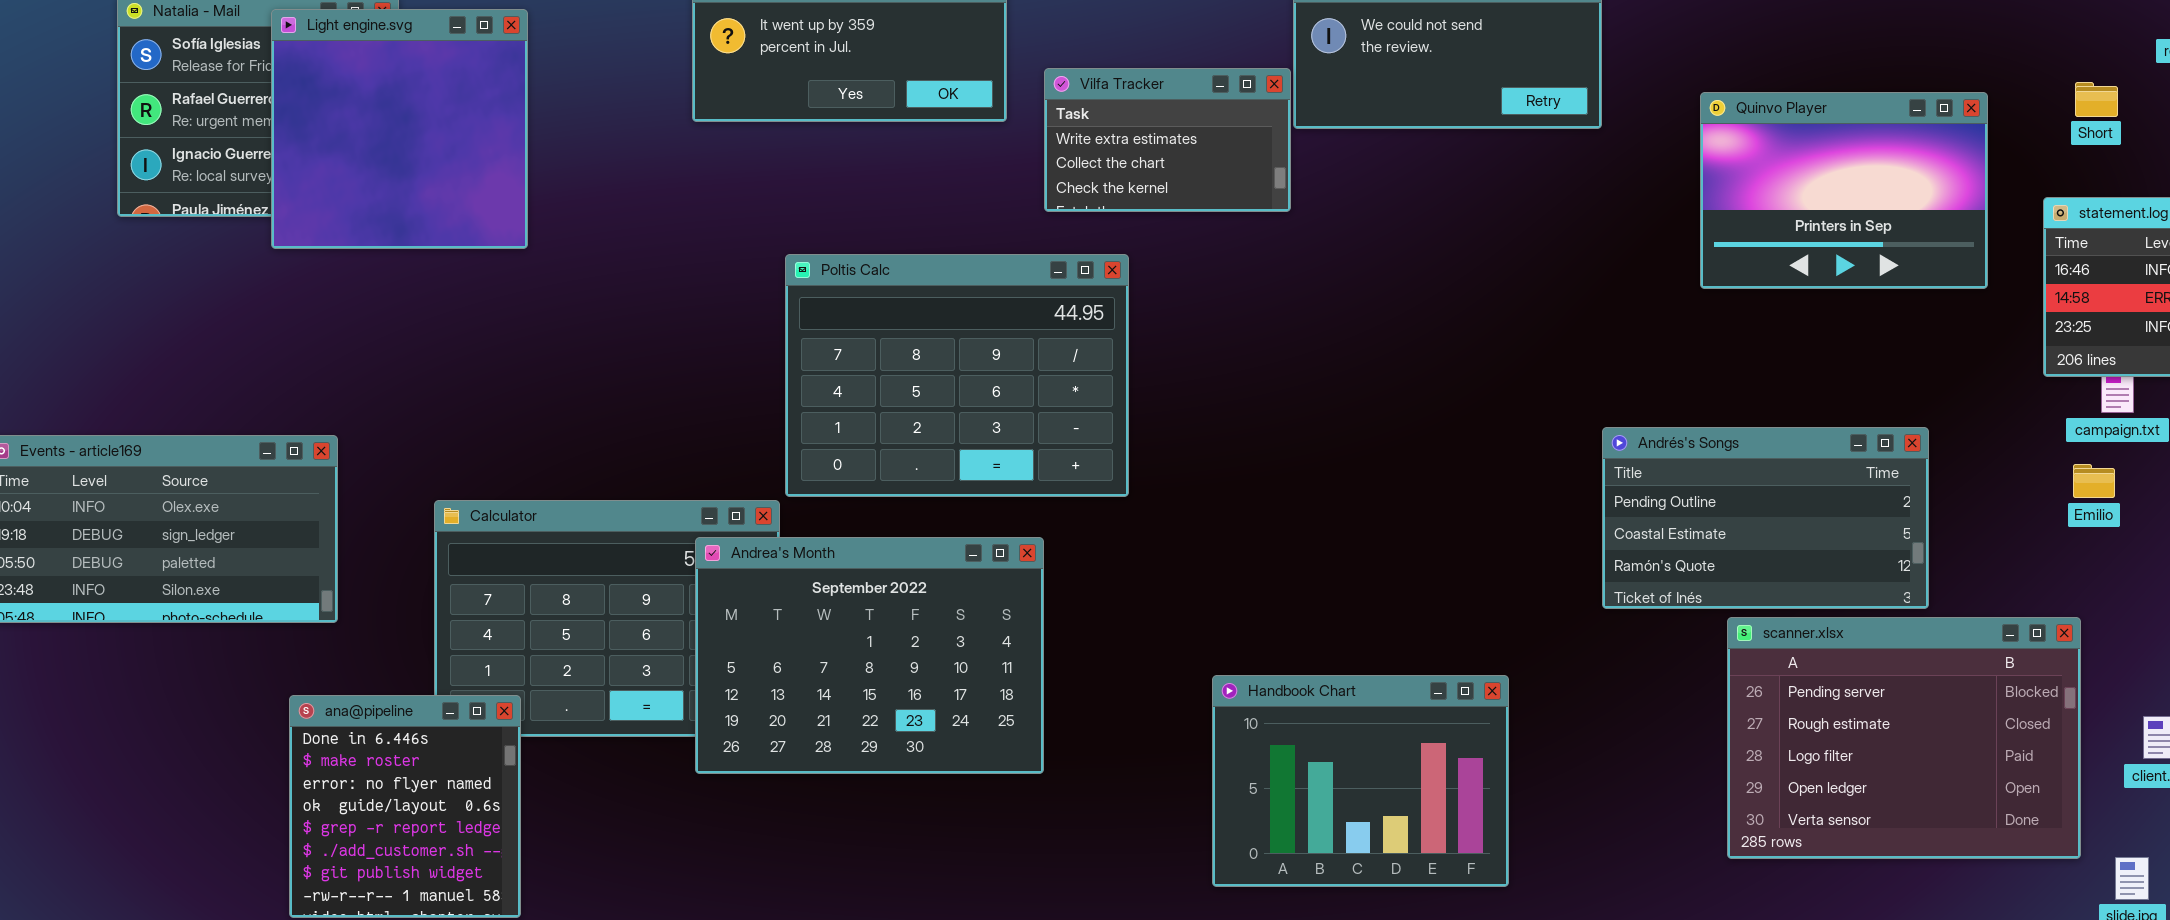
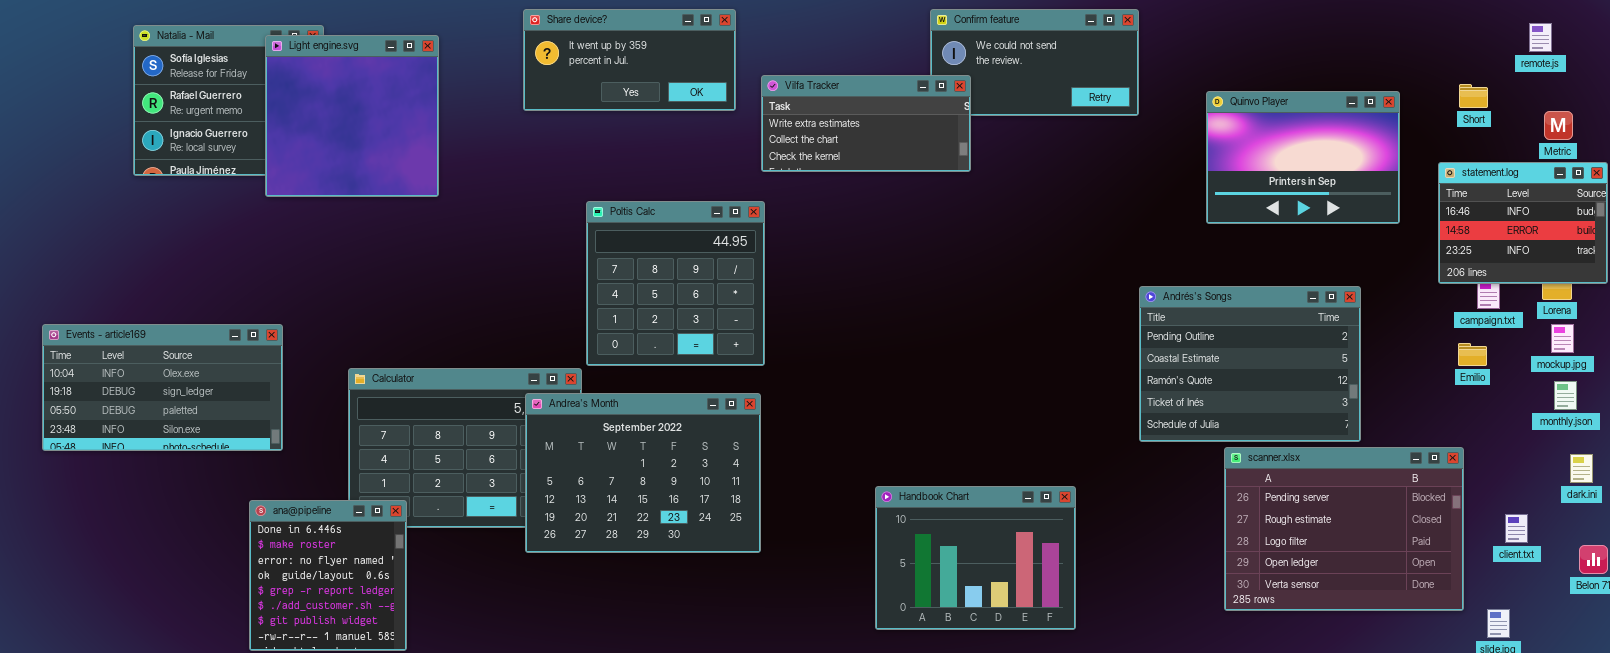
Light engine.svg: [271,9,528,249] -> [265,35,439,197], moved
Vilfa Tracker: [1044,68,1291,212] -> [761,75,971,172], resized
Poltis Calc: [785,254,1129,497] -> [586,201,765,366], resized
Andrés's Songs: [1602,427,1929,609] -> [1139,286,1361,442], resized

